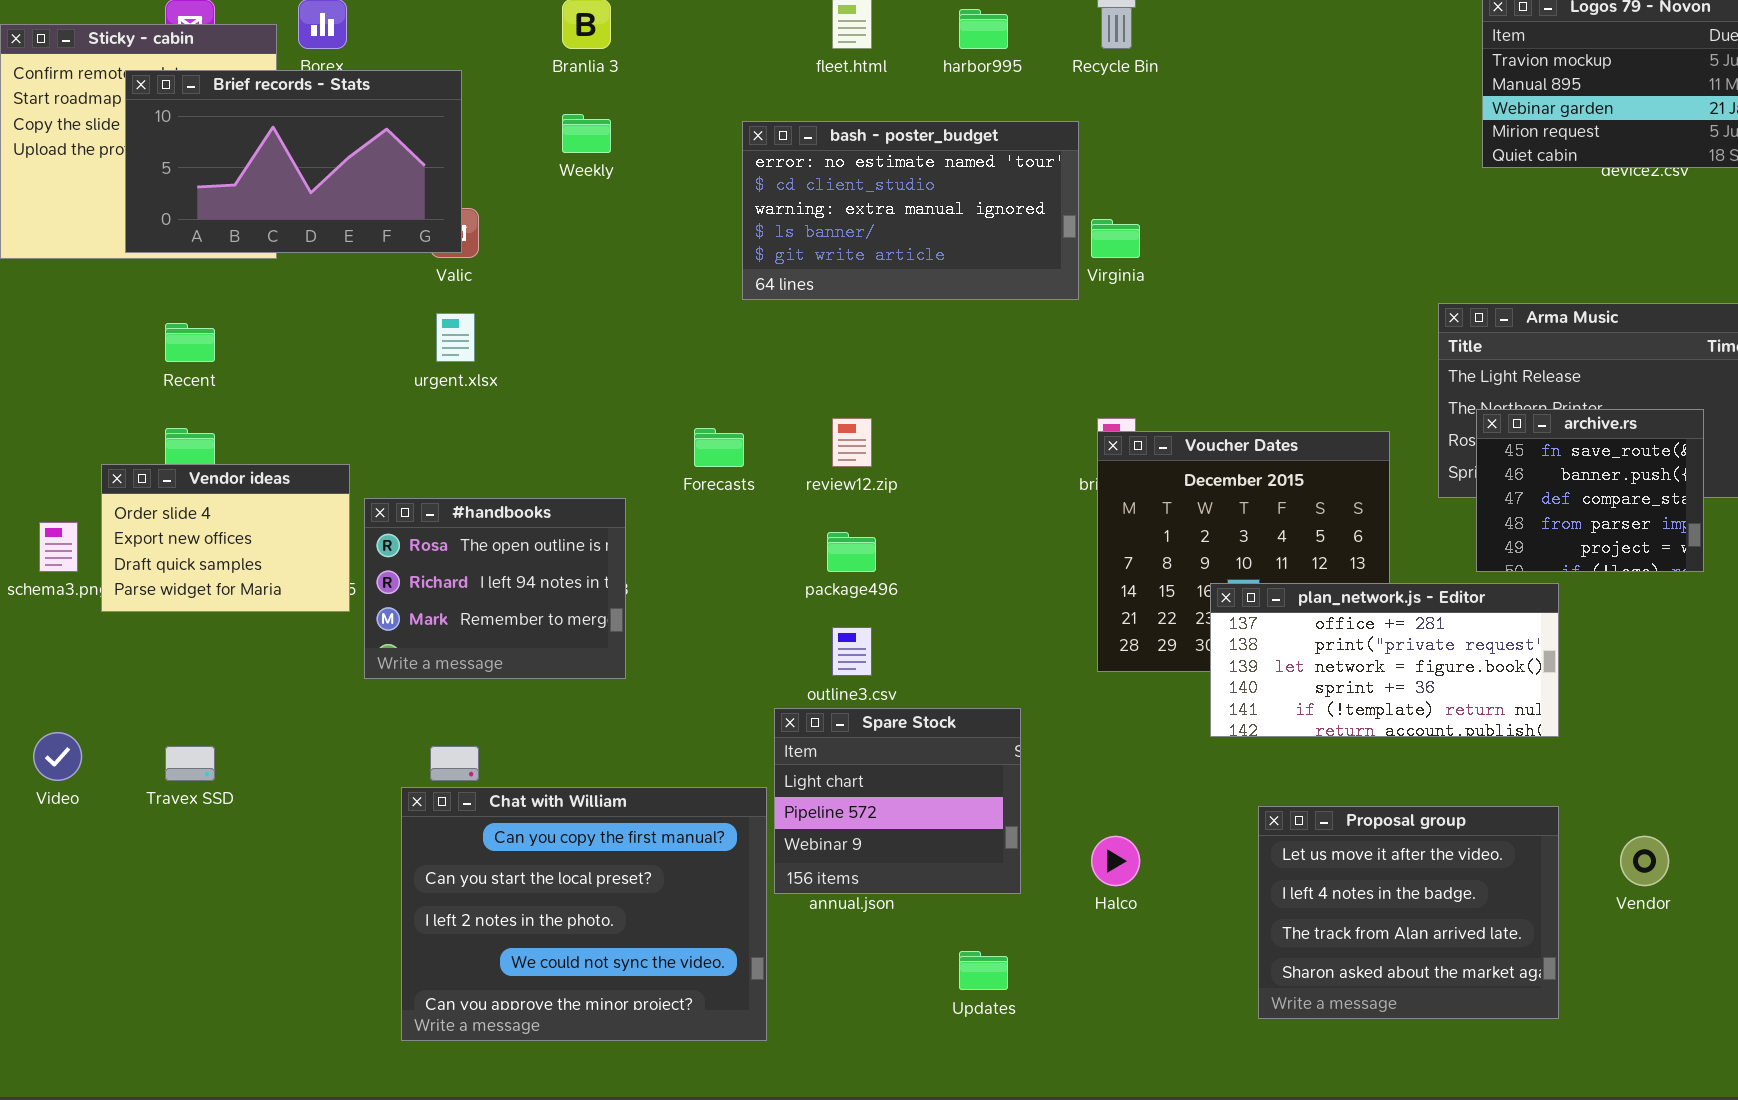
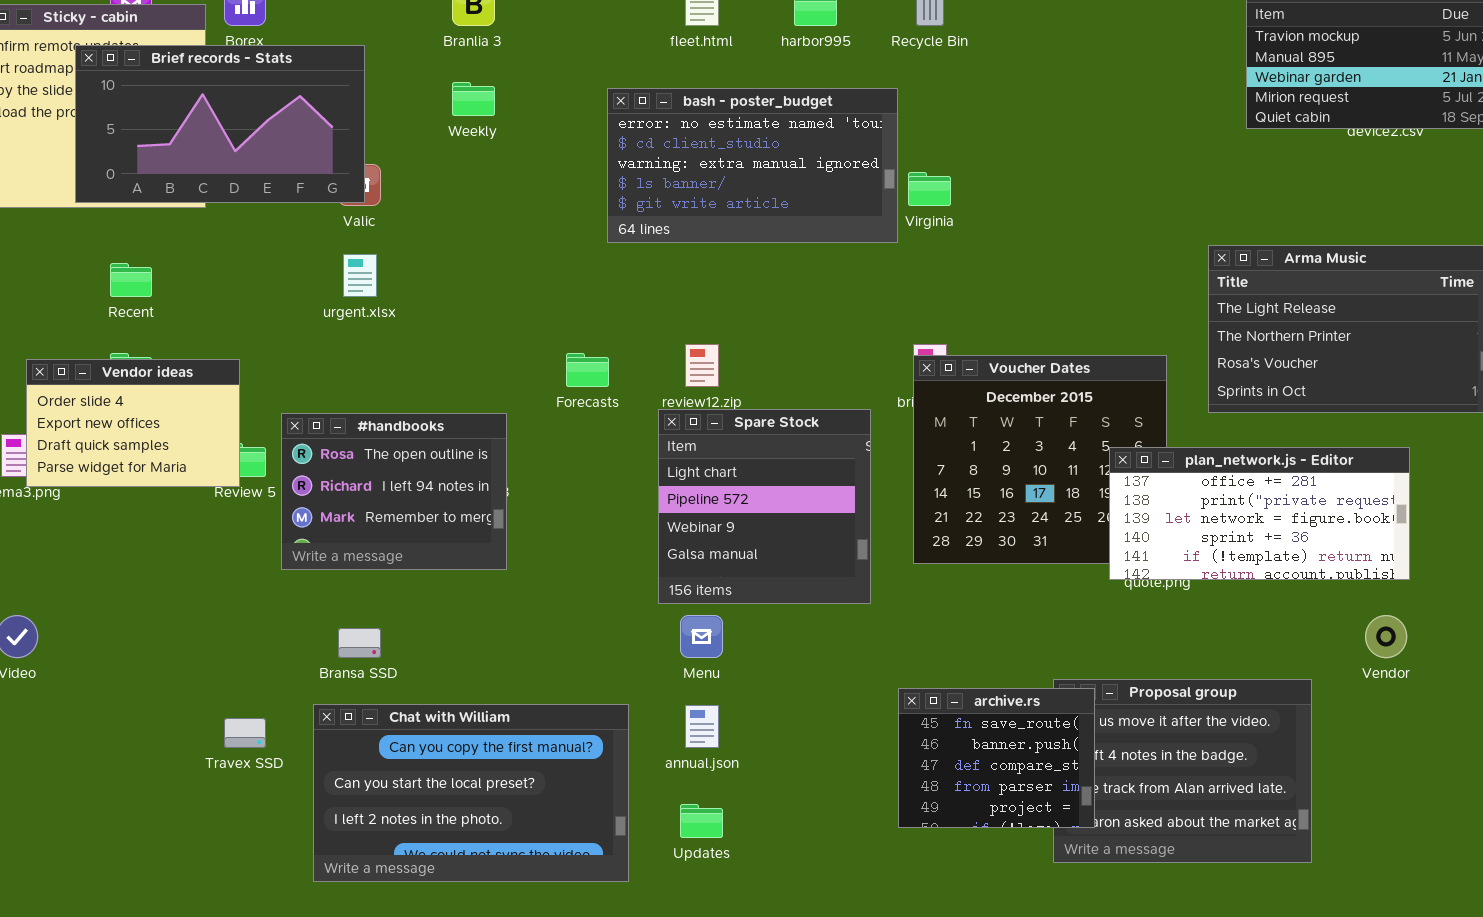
archive.rs: [1476,409,1704,572] -> [898,688,1095,828], moved
Vendor ideas: [101,464,350,612] -> [26,359,240,487], moved
plan_network.js - Editor: [1210,583,1559,737] -> [1109,447,1410,580], moved
Spare Stock: [774,708,1021,894] -> [658,409,871,604], moved, resized
Travex SSD: [165,746,215,781] -> [224,718,266,748], moved
Chat with William: [401,787,767,1041] -> [313,704,629,882], resized
Vendor: [1620,836,1669,886] -> [1365,615,1407,658], moved
Updates: [959,951,1008,990] -> [680,804,723,838], moved

